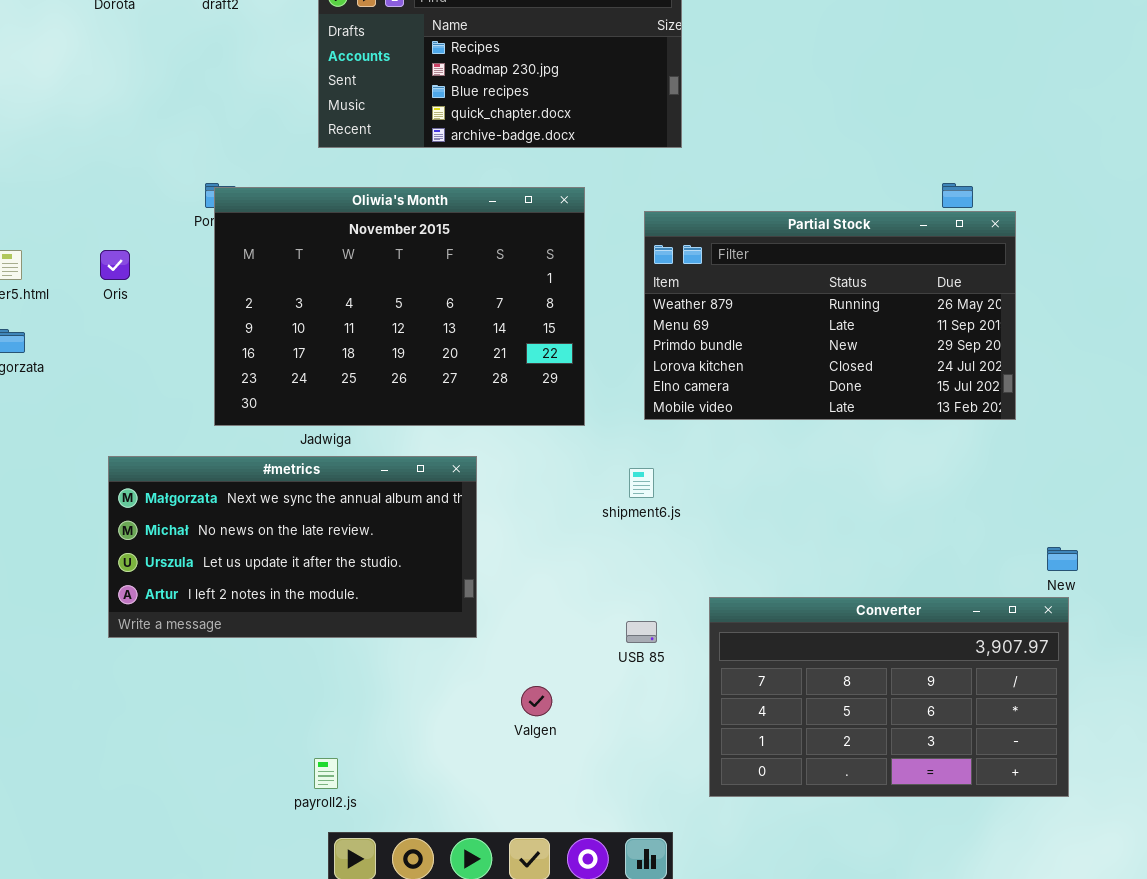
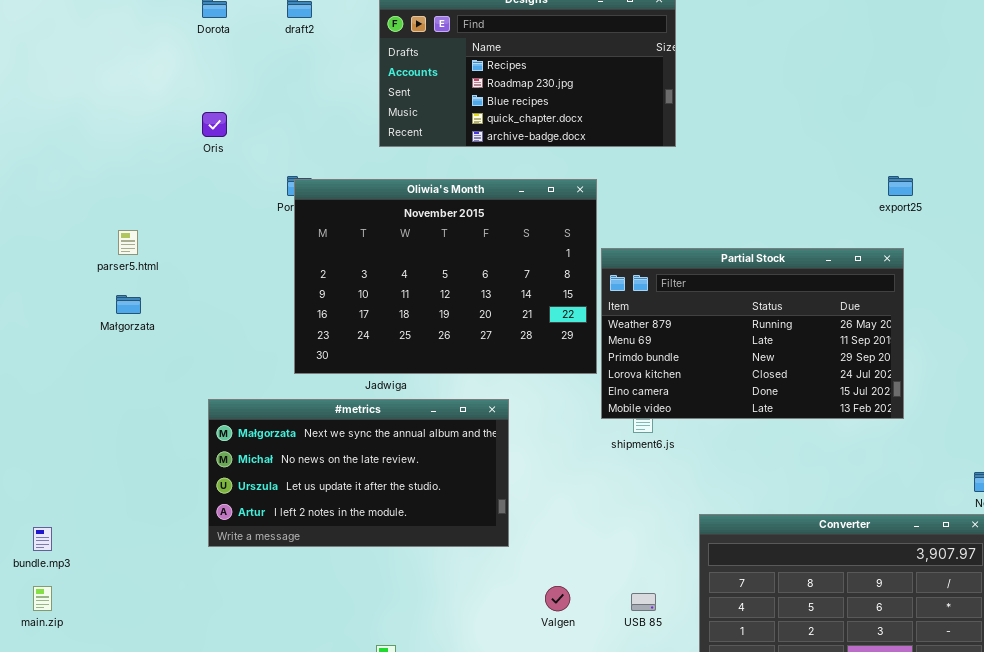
Partial Stock: [644,211,1016,420] -> [601,248,904,419], moved
Oris: [100,250,130,280] -> [202,112,227,137], moved
USB 85: [626,621,657,643] -> [631,593,656,611], moved

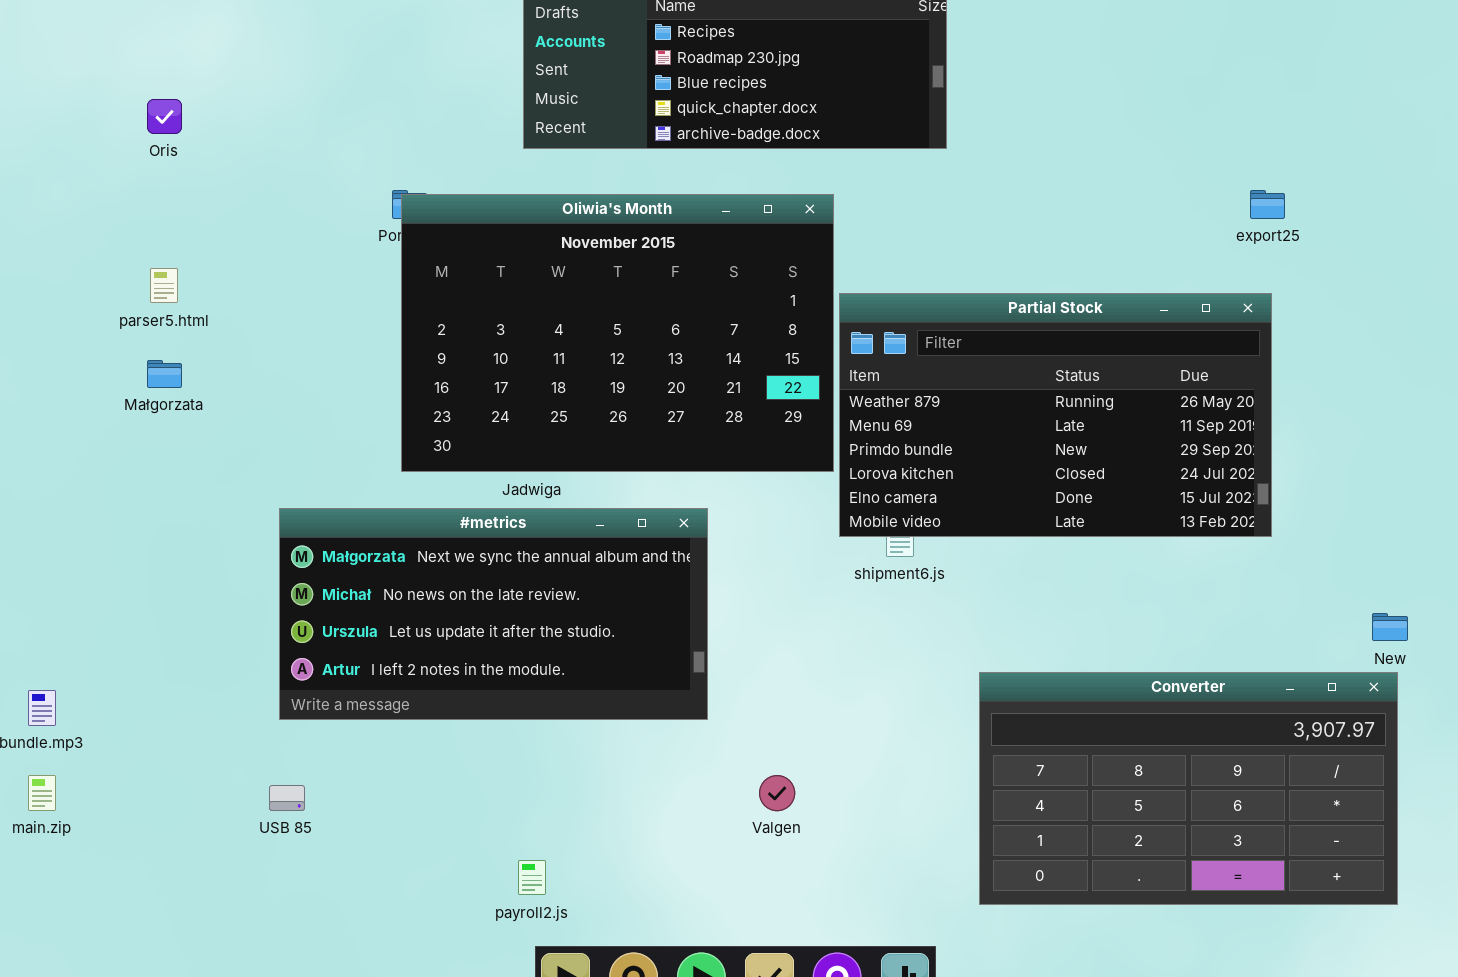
Oris: [202,112,227,137] -> [147,99,182,134], moved
USB 85: [631,593,656,611] -> [269,785,305,811], moved

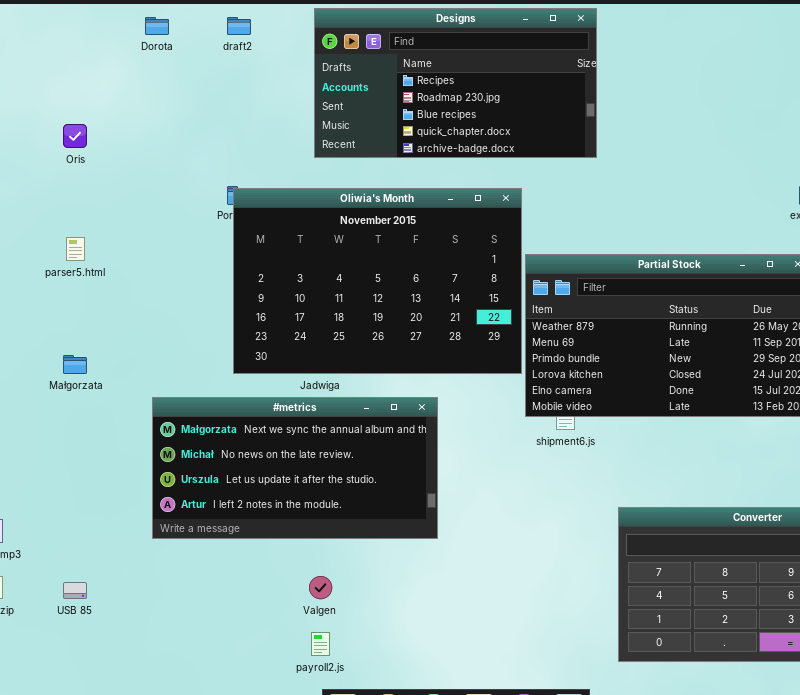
Małgorzata: [147,360,182,388] -> [63,355,87,374], moved
Valgen: [759,775,795,811] -> [309,576,332,599], moved
USB 85: [269,785,305,811] -> [63,582,87,599], moved

